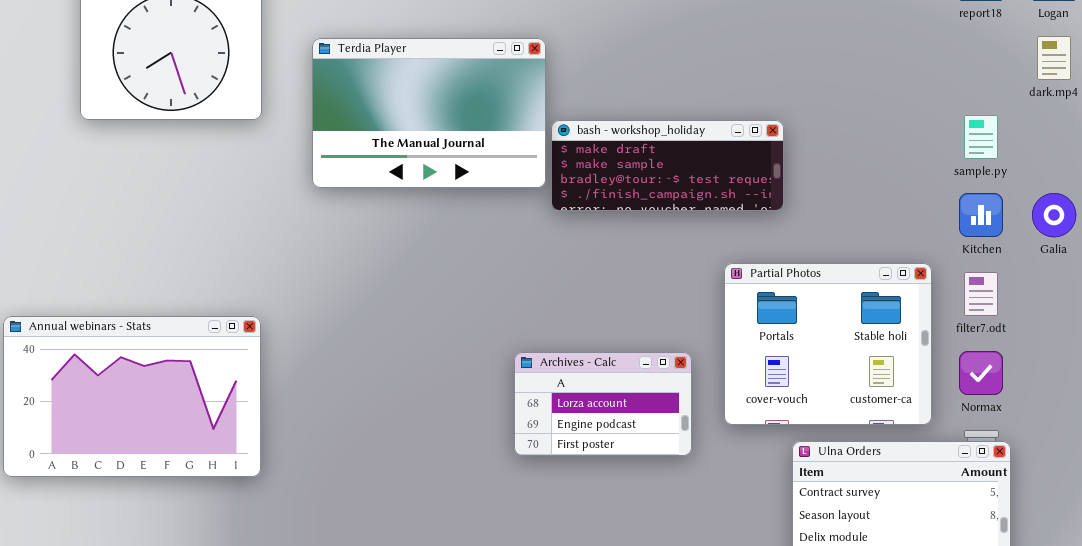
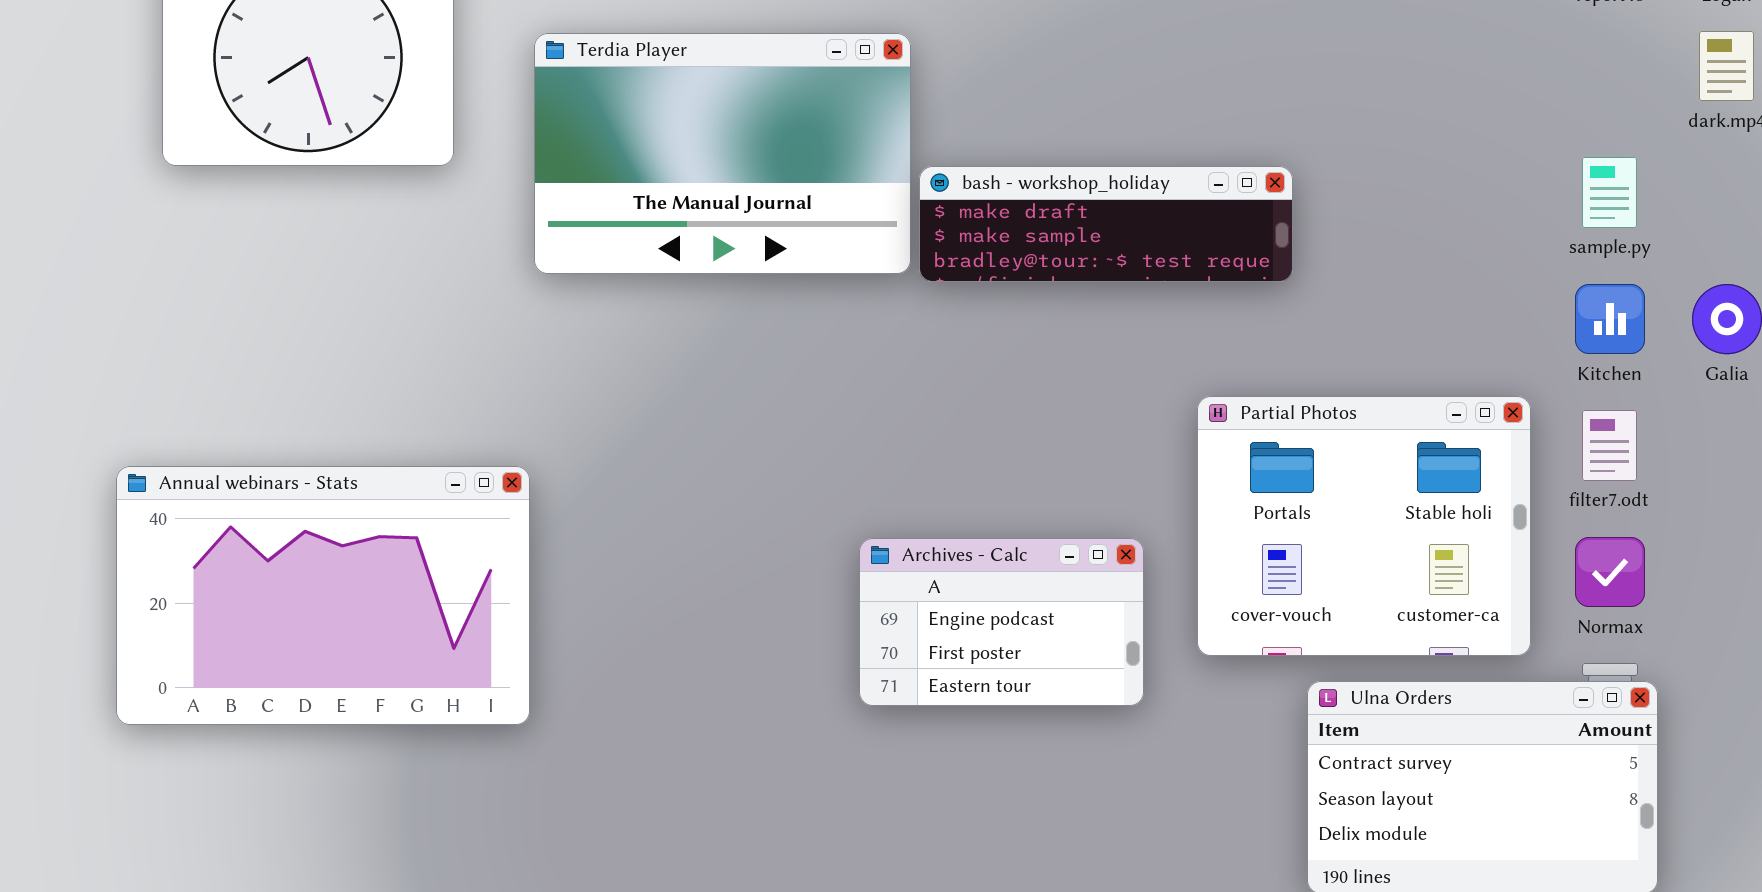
bash - workshop_holiday: [551,120,784,211] -> [919,166,1293,282], resized
Annual webinars - Stats: [3,316,261,477] -> [116,466,530,725], moved
Archives - Calc: [514,352,692,456] -> [859,538,1144,706], scrolled down 1 row

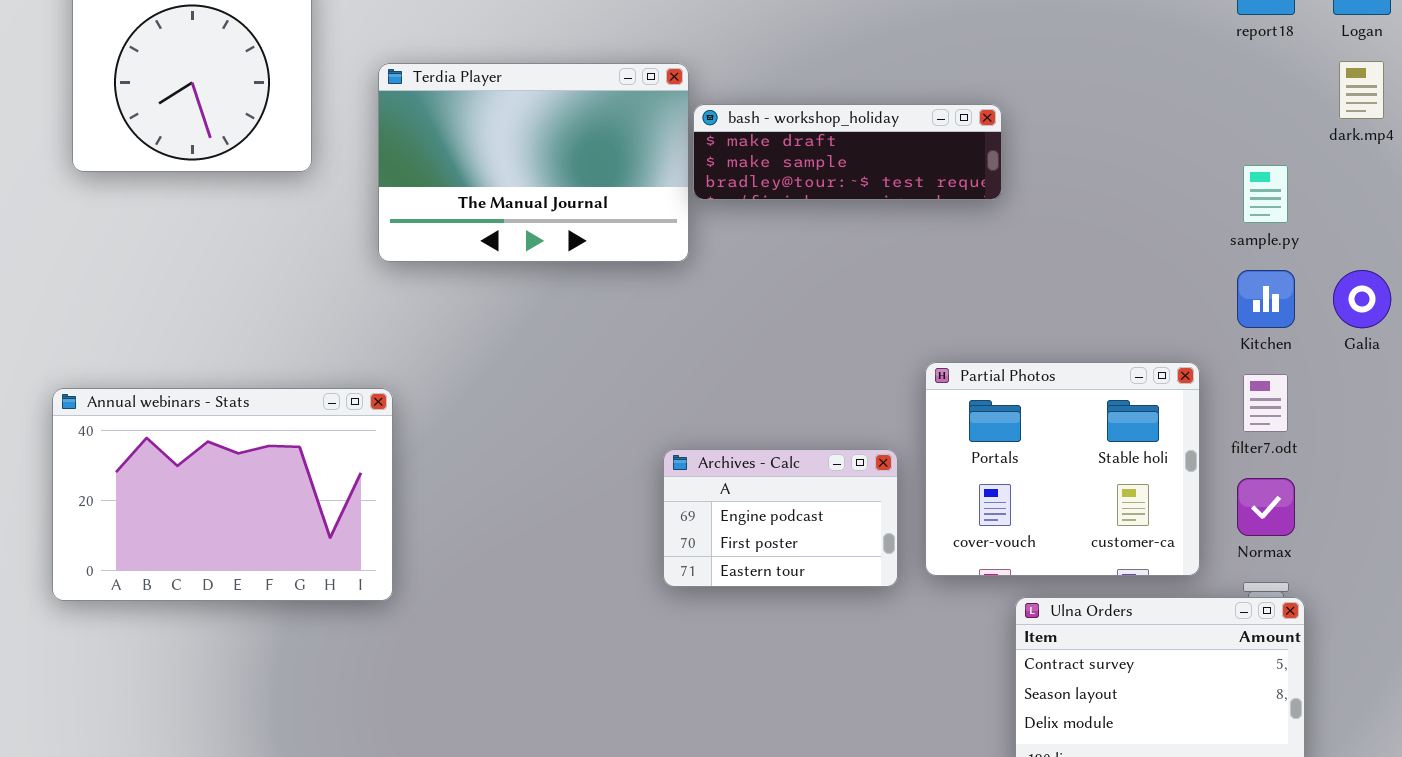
bash - workshop_holiday: [919,166,1293,282] -> [693,104,1002,200], moved
Annual webinars - Stats: [116,466,530,725] -> [52,388,393,601], moved
Archives - Calc: [859,538,1144,706] -> [663,449,898,587], moved

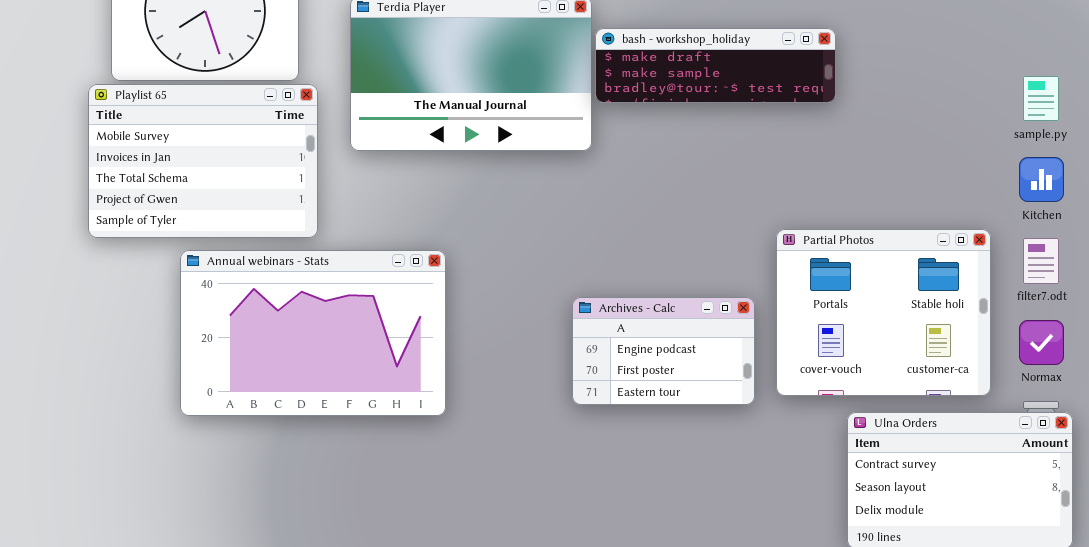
Playlist 65: none -> [88,84,318,238], opened
Annual webinars - Stats: [52,388,393,601] -> [180,250,446,416], moved

